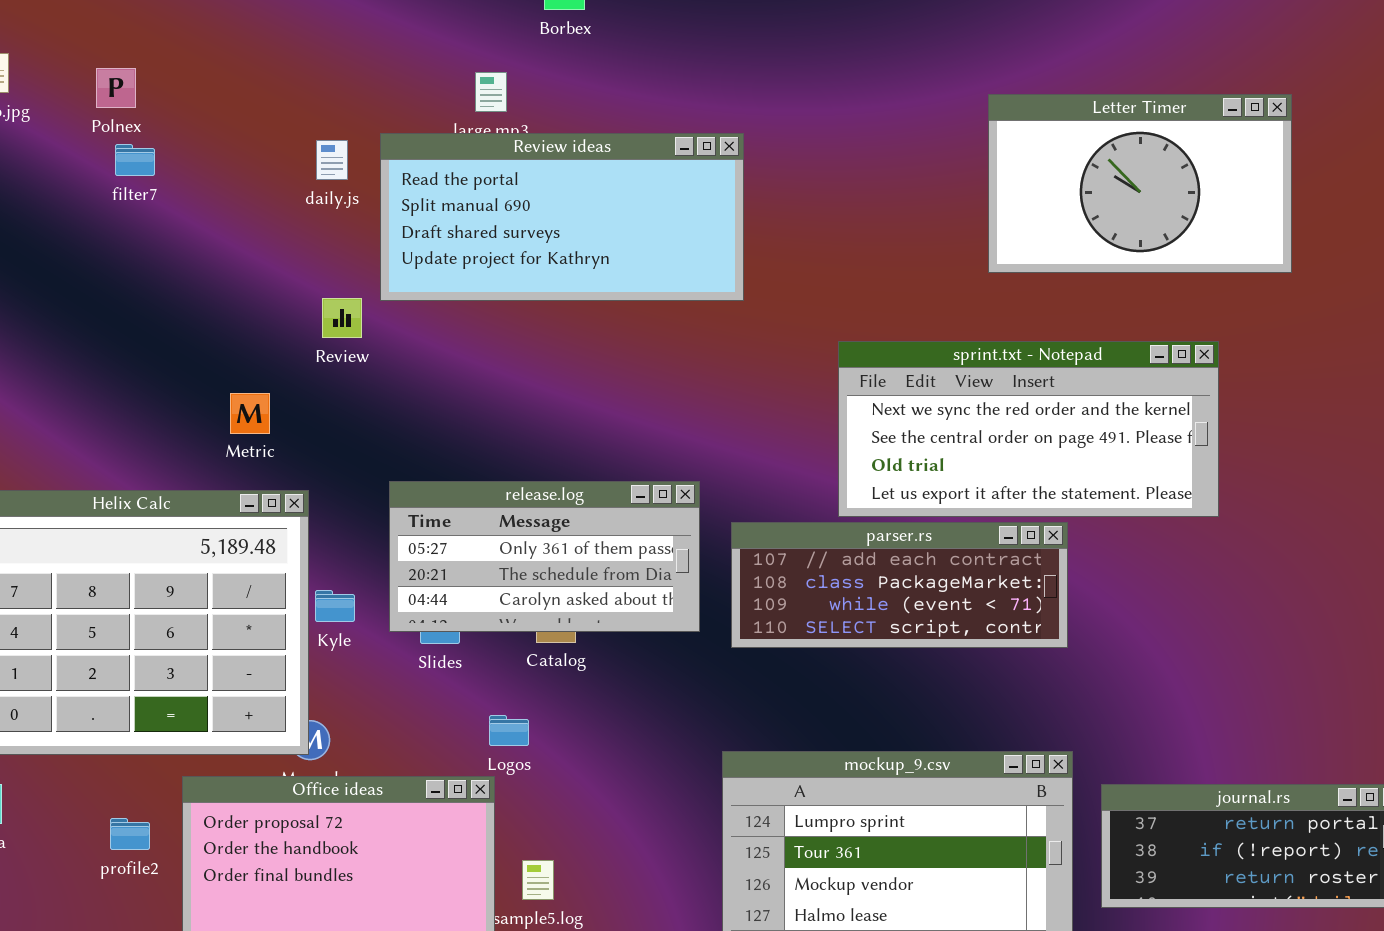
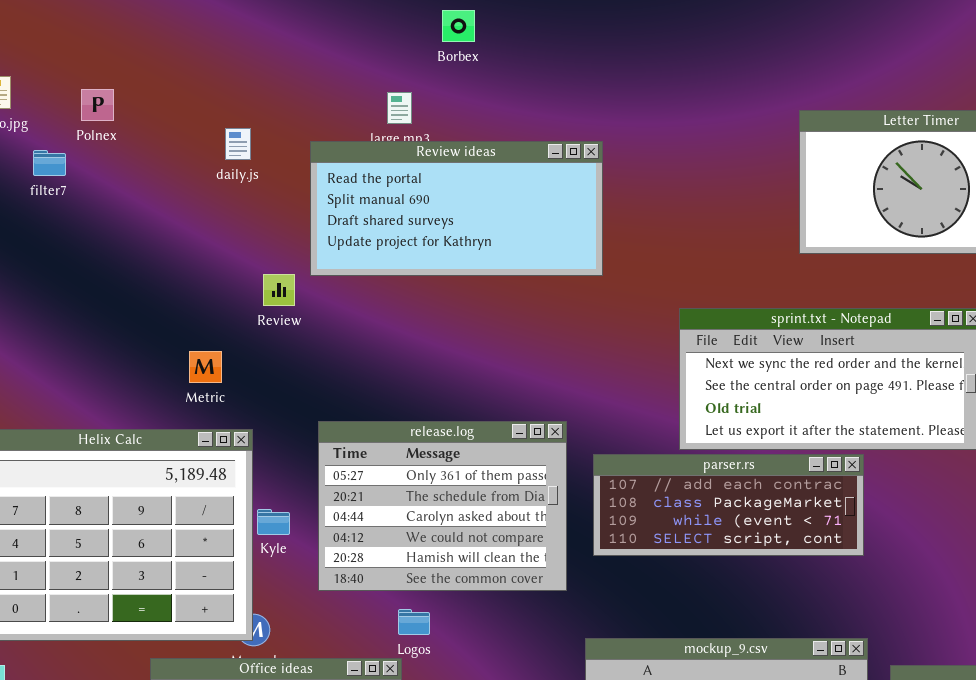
daily.js: [316,140,348,180] -> [225,128,251,160], moved
filter7: [115,144,155,176] -> [33,150,66,176], moved
release.log: [389,481,700,632] -> [318,421,567,591], resized

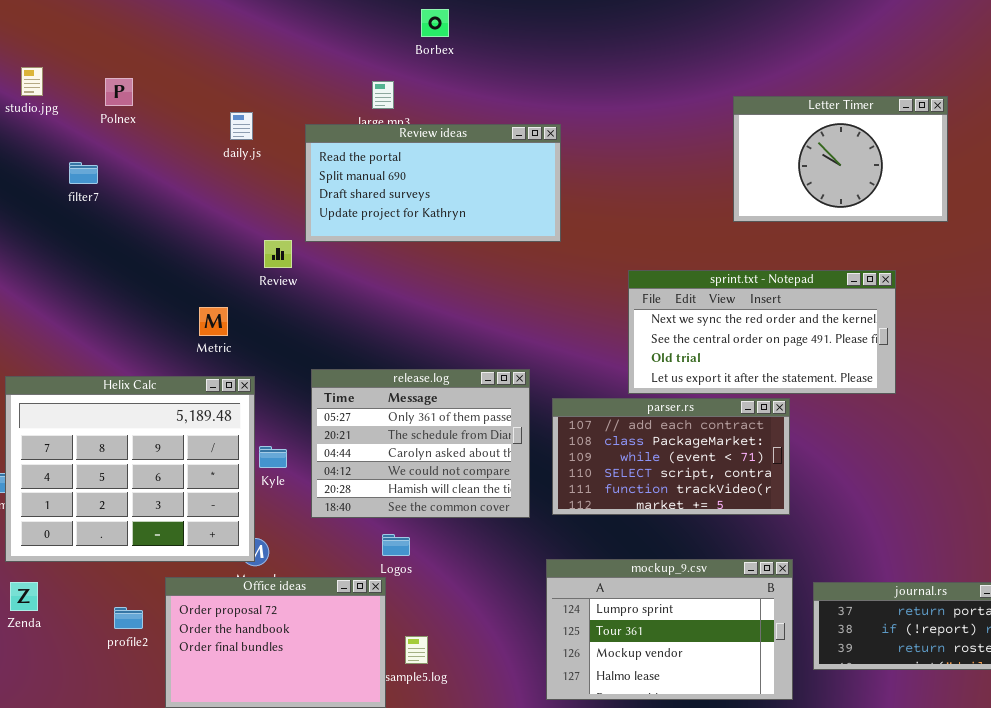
filter7: [33,150,66,176] -> [69,162,98,184], moved
parser.rs: [593,454,864,556] -> [552,398,790,515], resized

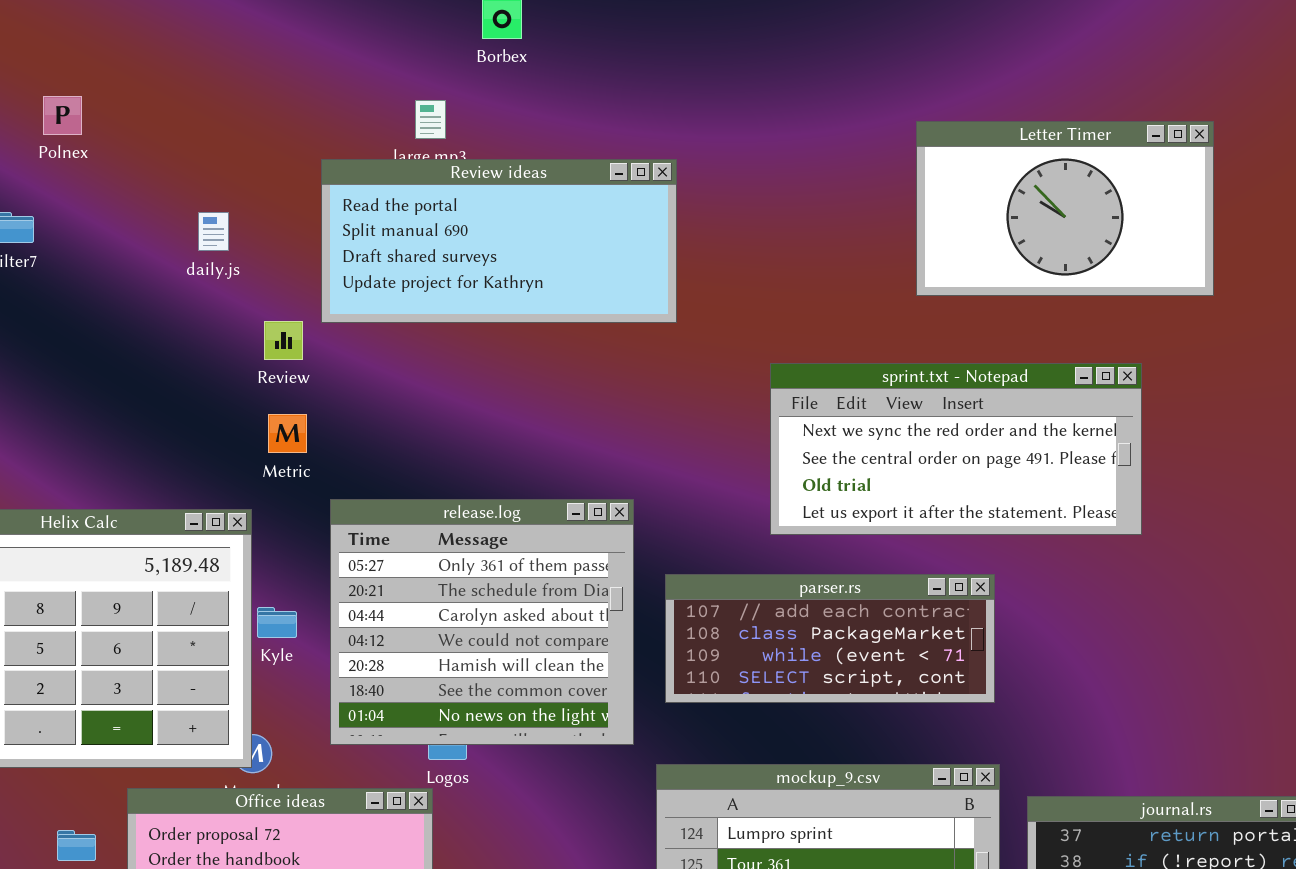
daily.js: [230,112,253,140] -> [198,212,229,251], moved
Metric: [199,307,228,336] -> [268,414,307,453], moved
release.log: [311,369,530,518] -> [330,499,634,745], resized
parser.rs: [552,398,790,515] -> [665,574,995,703], resized

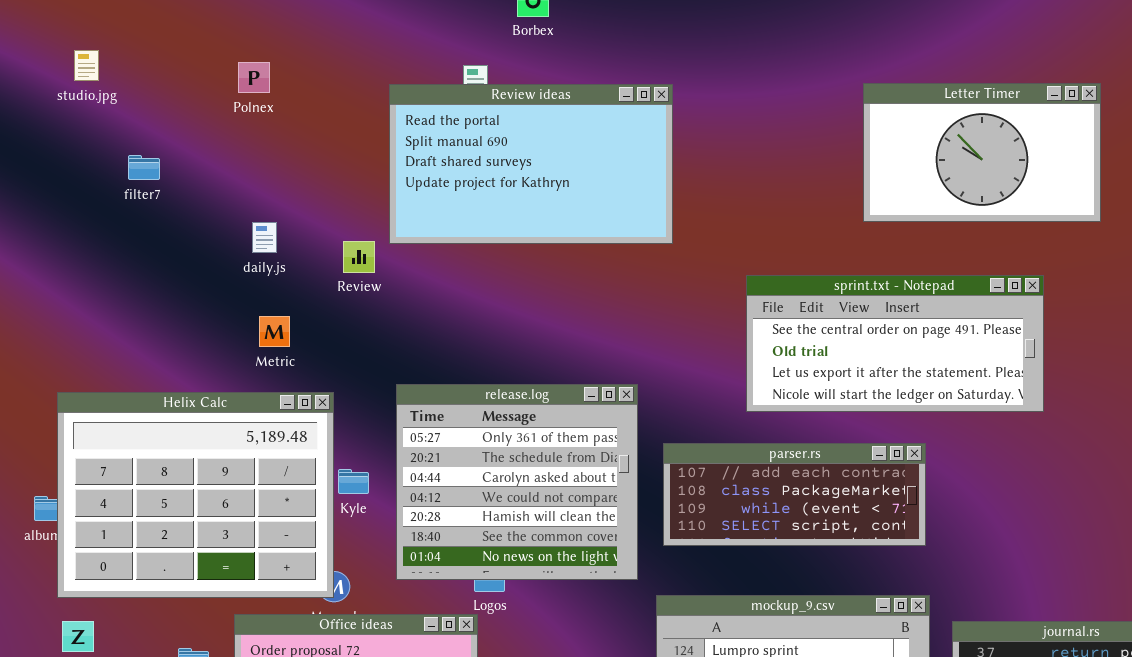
Polnex: [43,96,82,135] -> [238,62,270,93], moved
Review ideas: [321,159,677,323] -> [389,84,673,244], resized
daily.js: [198,212,229,251] -> [252,222,277,253], moved
sprint.txt - Notepad: [770,363,1142,535] -> [746,275,1044,412], scrolled down 1 row
Metric: [268,414,307,453] -> [259,316,290,347], moved

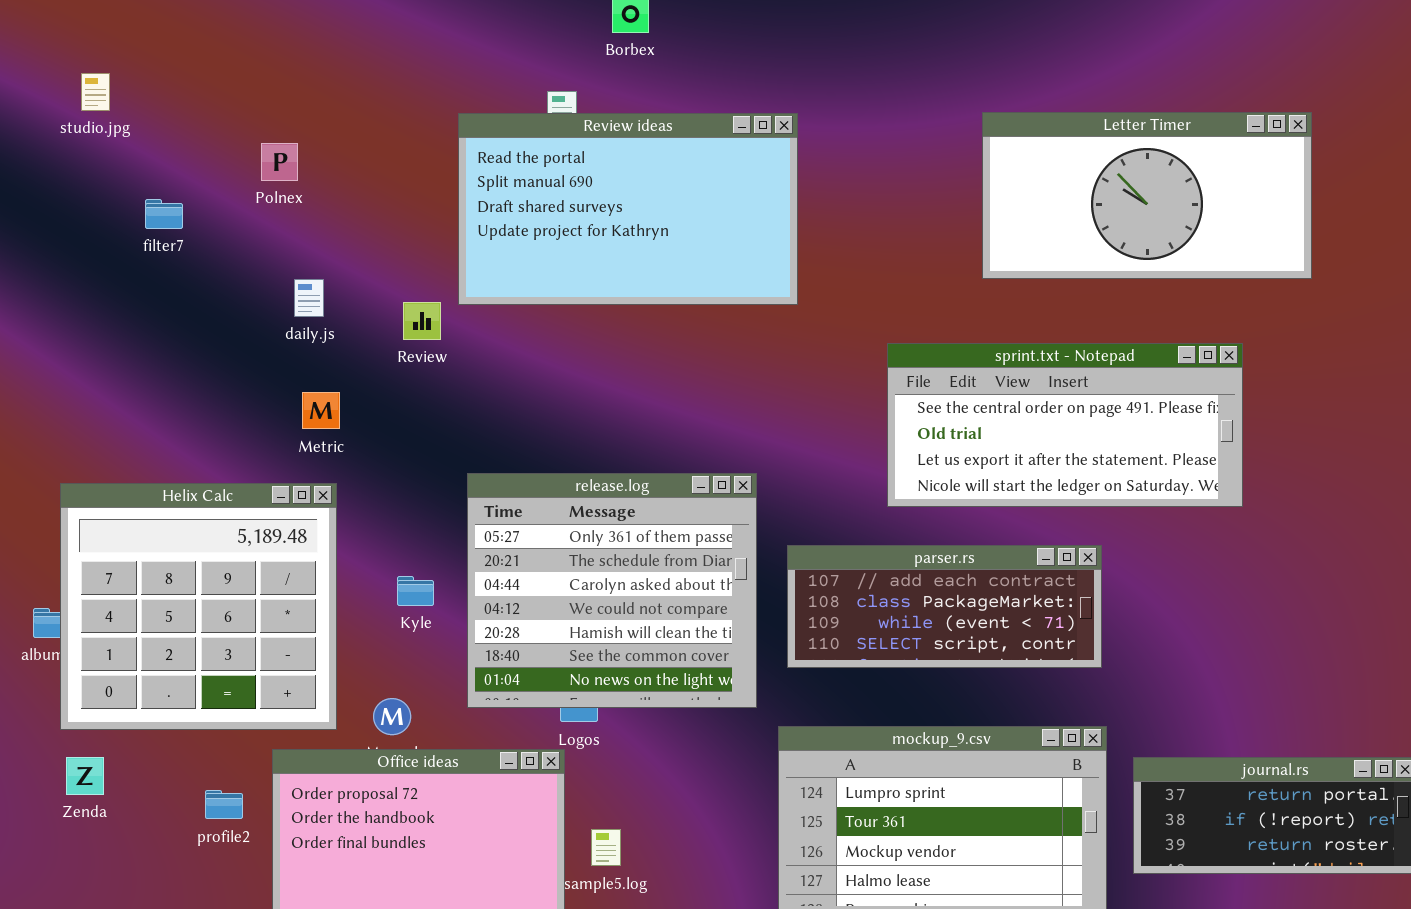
Polnex: [238,62,270,93] -> [261,143,298,181], moved
Letter Timer: [863,83,1101,222] -> [982,112,1312,279], resized
Helix Calc: [57,392,334,598] -> [60,483,337,730], resized

